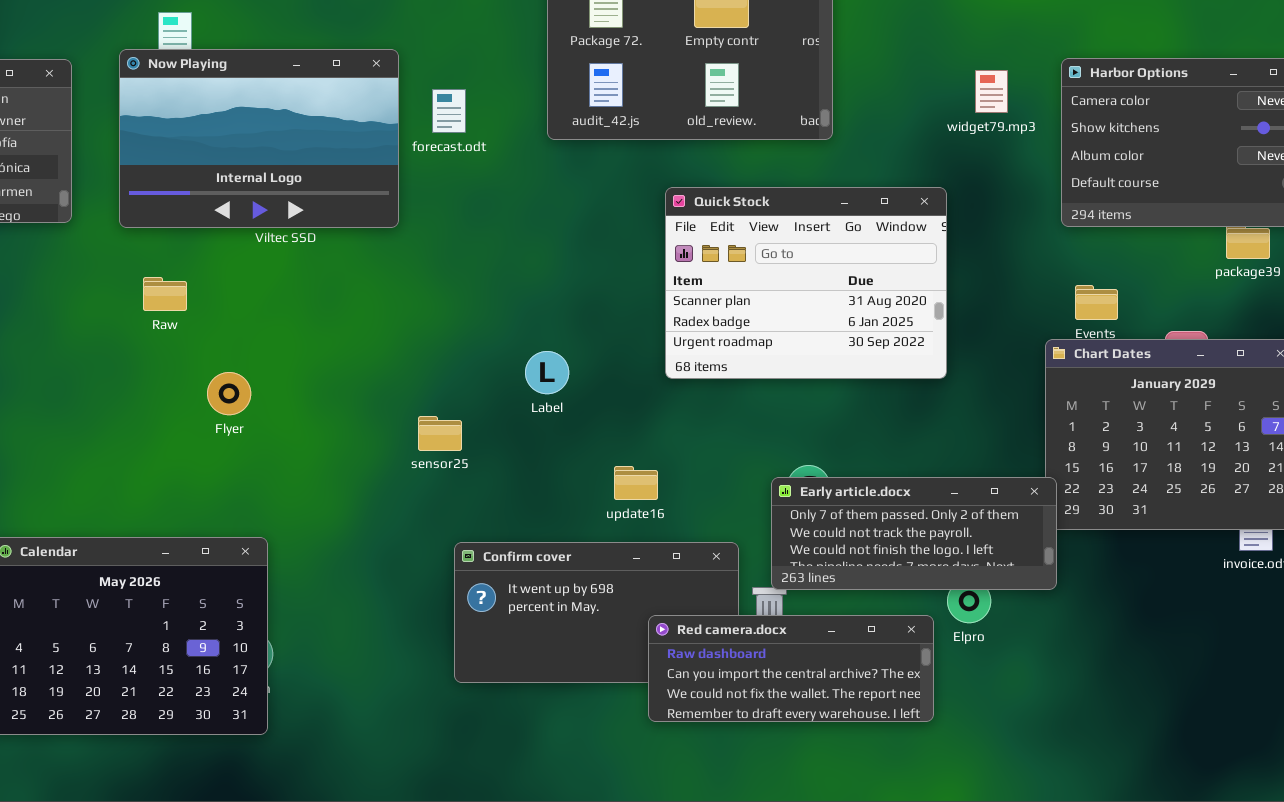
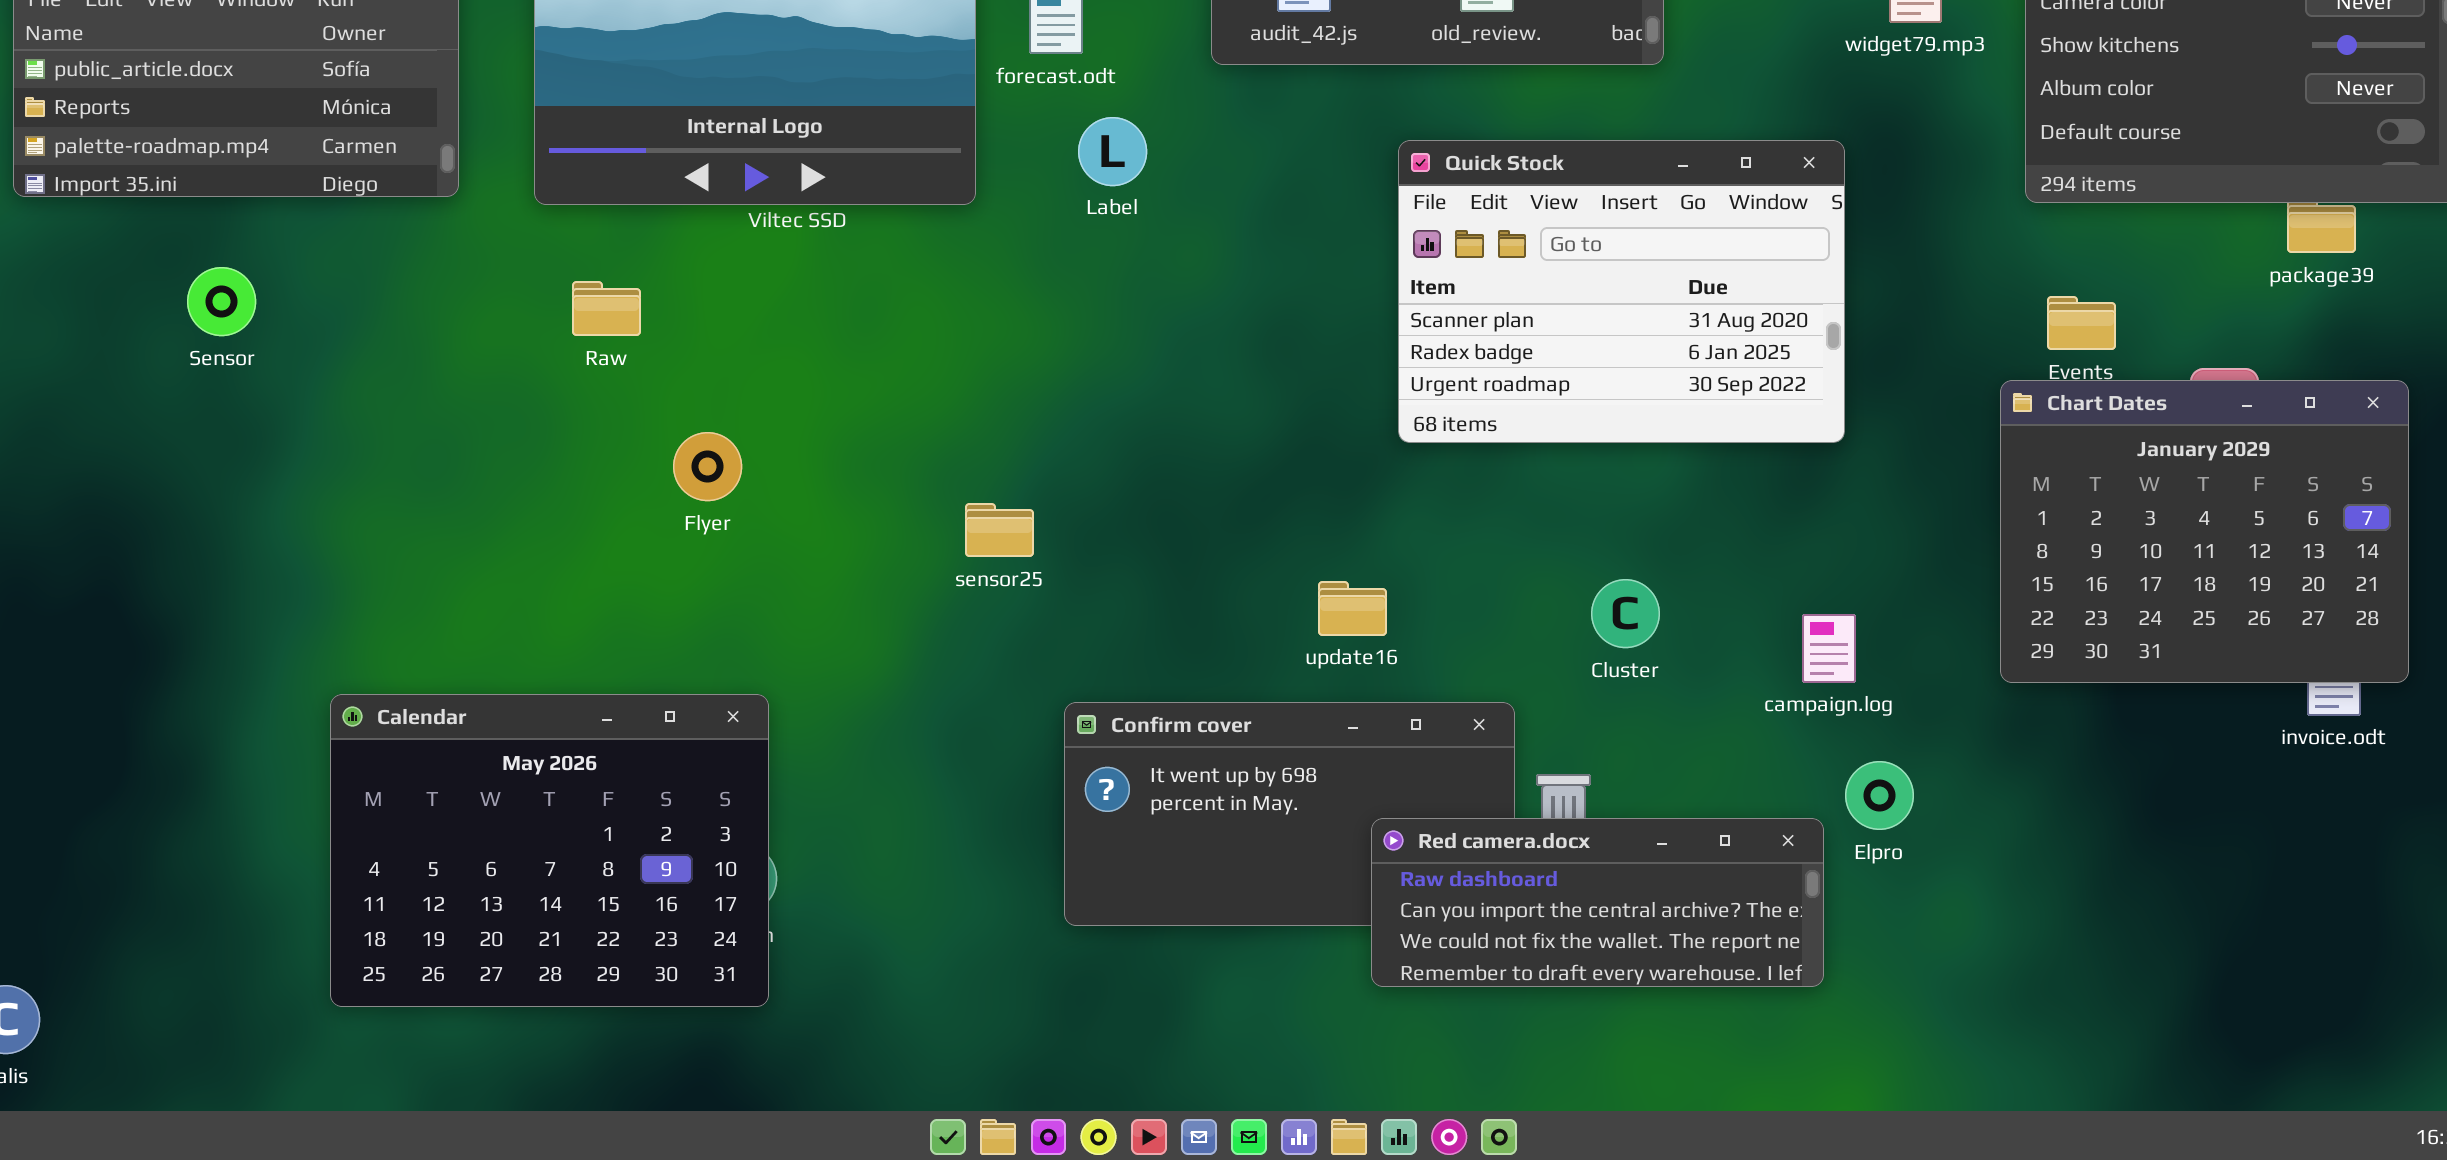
Label: [525,351,569,394] -> [1078,117,1147,186], moved
sensor25: [418,416,462,451] -> [965,503,1034,557], moved
Early article.docx: [771,477,1057,590] -> none, closed

